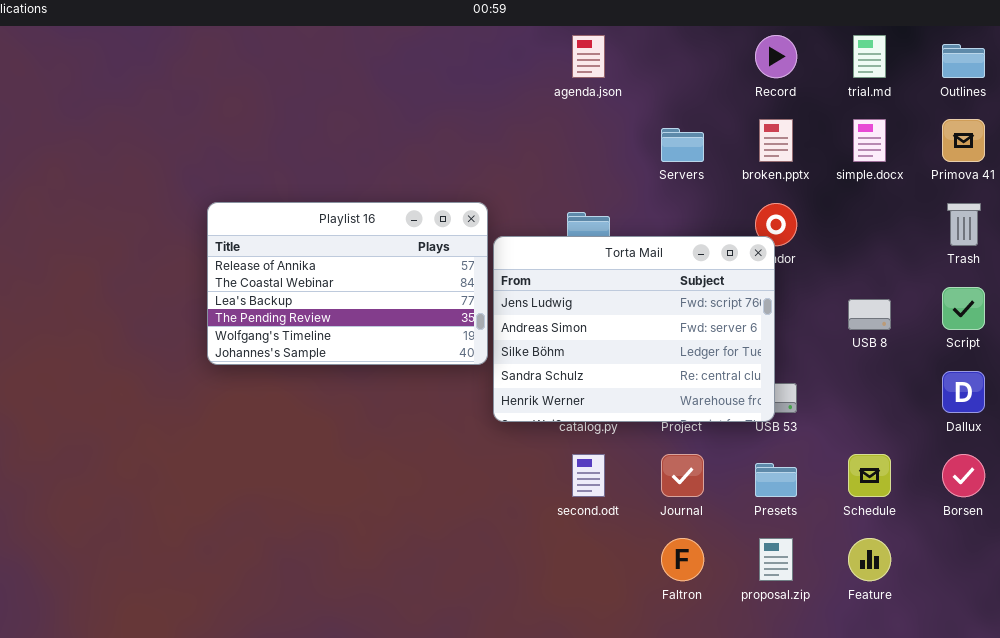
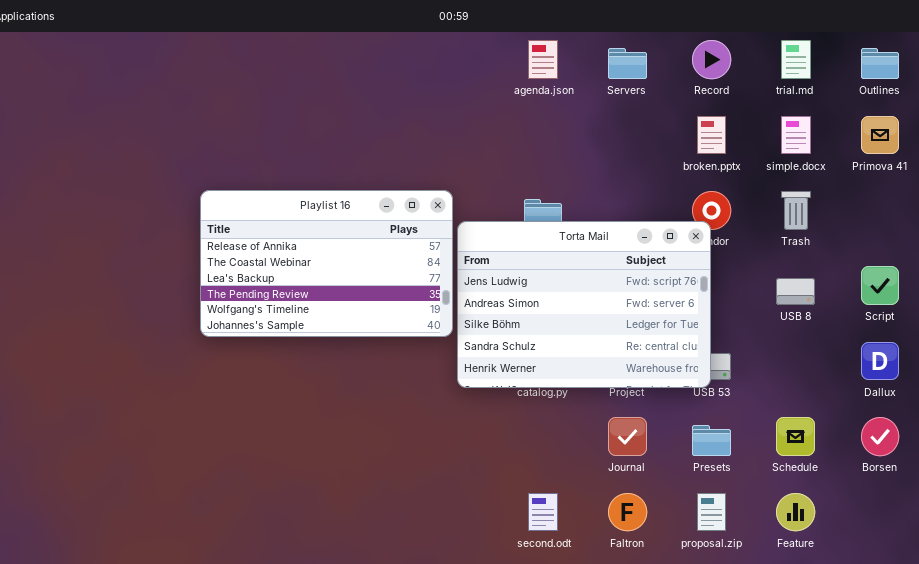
Servers: [661,128,704,162] -> [608,48,647,79], moved
Trash: [947,203,981,246] -> [781,191,811,230], moved
second.odt: [572,454,605,497] -> [528,493,558,531], moved

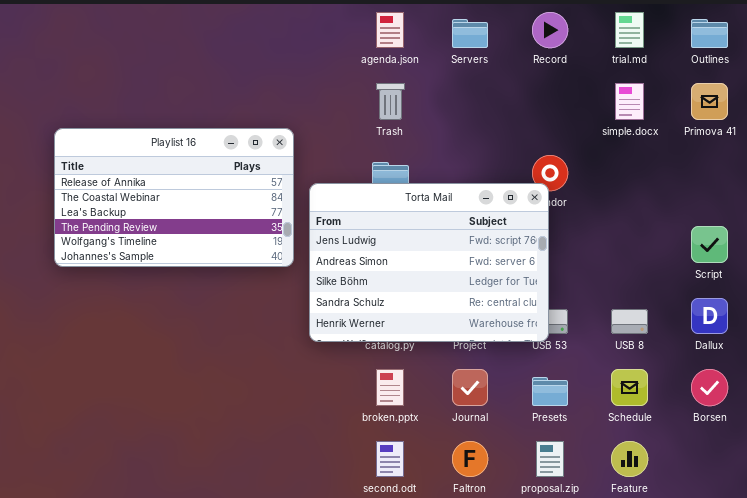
broken.pptx: [697,116,726,154] -> [376,369,404,406], moved
Playlist 16: [200,190,453,337] -> [54,128,294,267], moved
Trash: [781,191,811,230] -> [376,83,405,120], moved
USB 8: [776,278,815,305] -> [611,309,648,334], moved

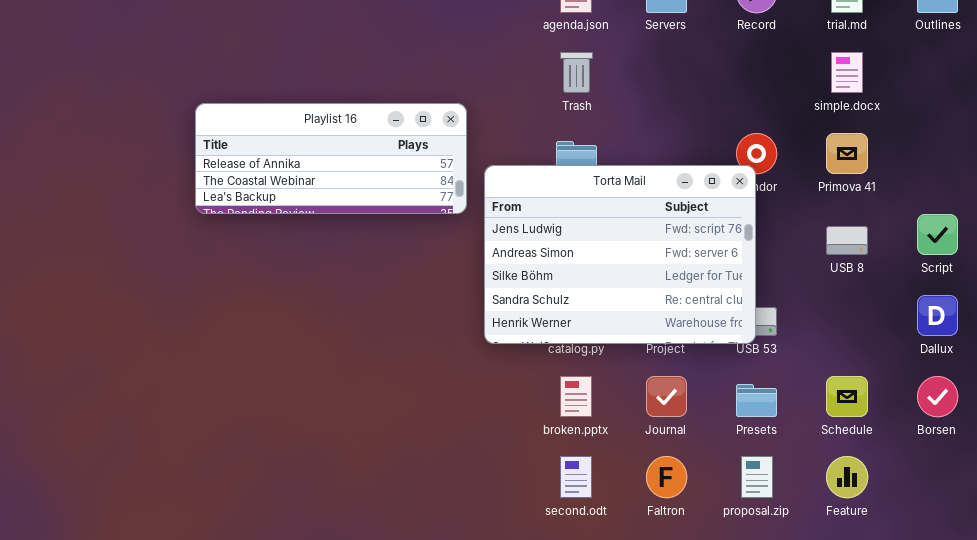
Primova 41: [691,83,728,120] -> [826,133,868,174], moved
Playlist 16: [54,128,294,267] -> [195,103,467,214], resized
USB 8: [611,309,648,334] -> [826,226,868,255], moved

